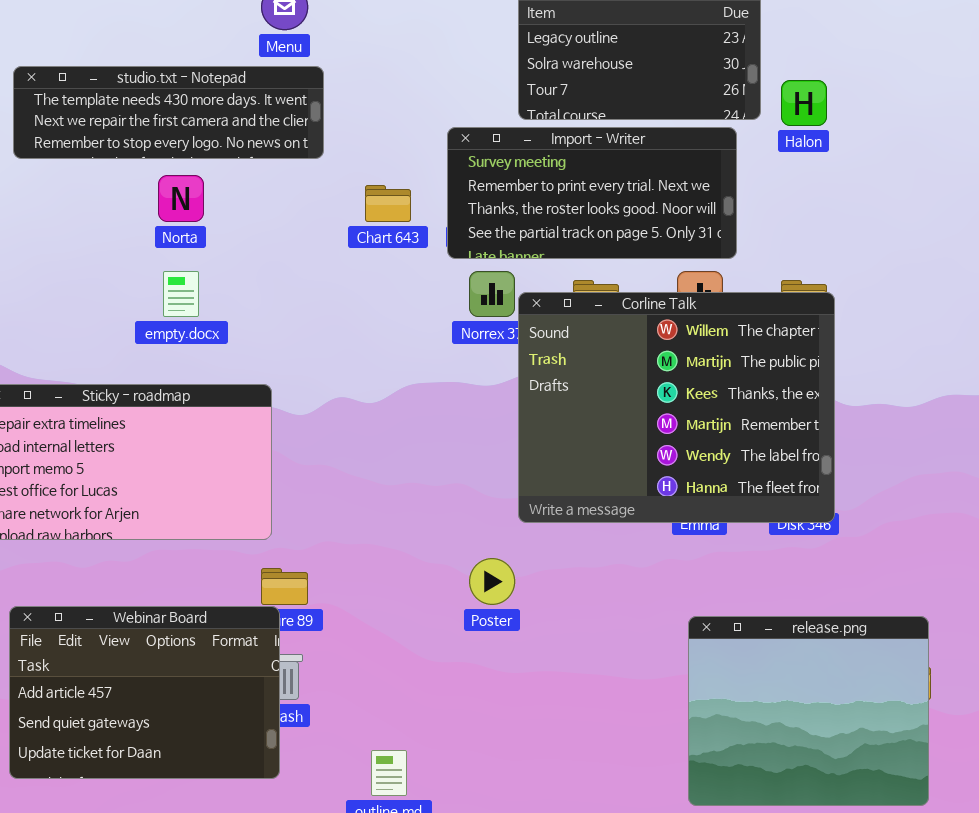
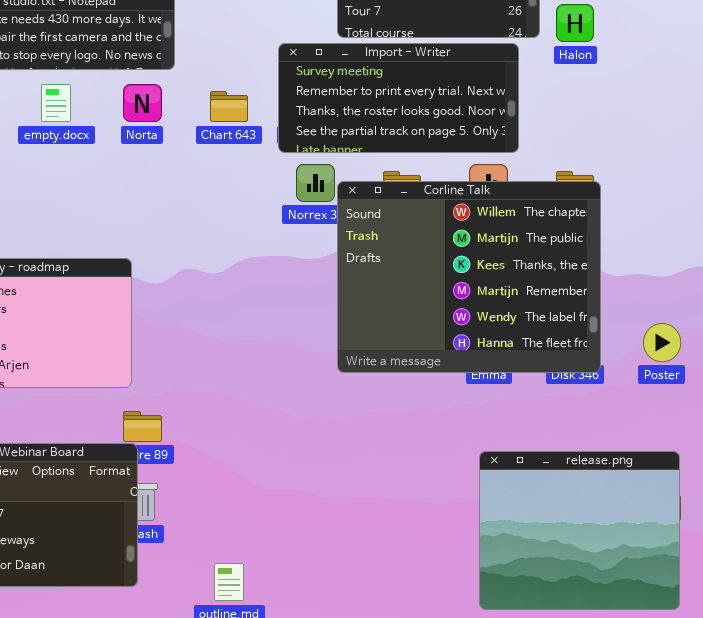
Norta: [158,175,204,222] -> [123,84,162,122], moved
empty.docx: [163,271,199,317] -> [41,84,71,122], moved
Poster: [469,558,515,605] -> [643,323,681,362], moved

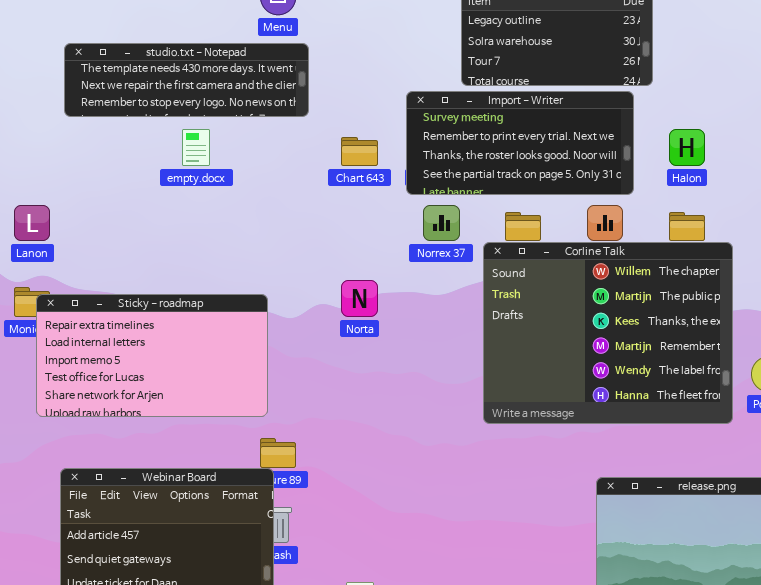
Halon: [556,4,594,42] -> [669,129,705,166], moved
Norta: [123,84,162,122] -> [341,280,378,317], moved
Corline Talk: [337,181,601,373] -> [483,242,733,424], moved

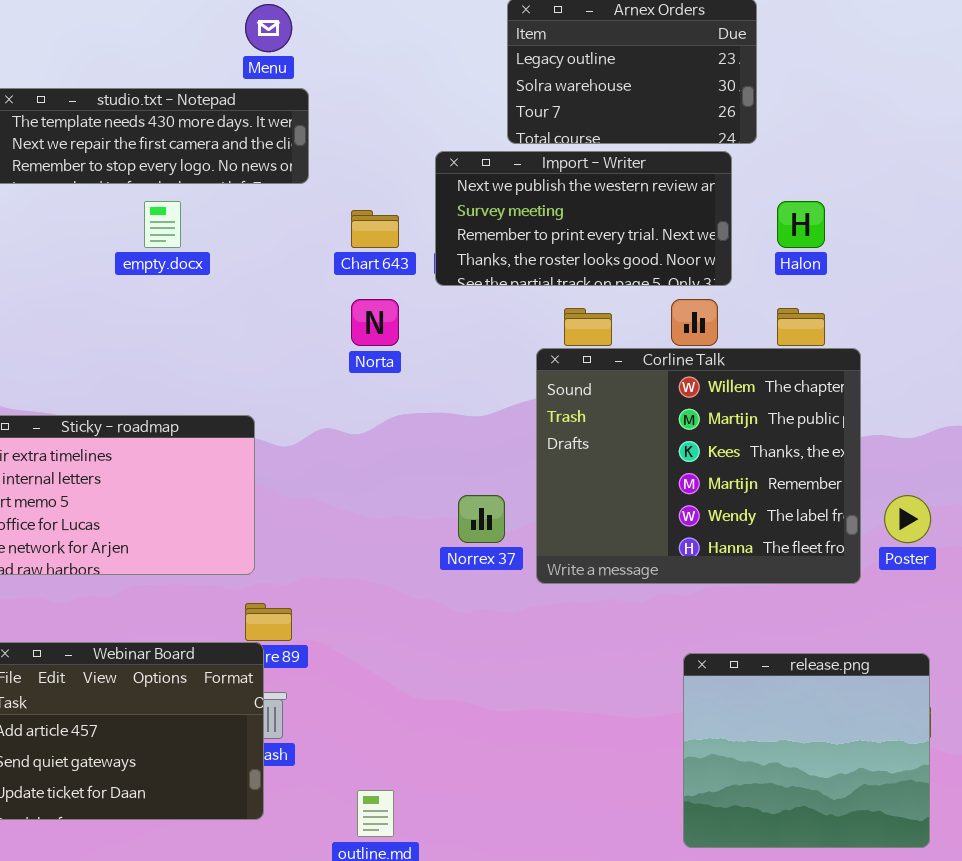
Import - Writer: [406,91,634,195] -> [435,151,732,286], scrolled up 1 row
Norrex 37: [423,205,460,241] -> [458,495,505,543], moved
Norta: [341,280,378,317] -> [351,299,399,346], moved

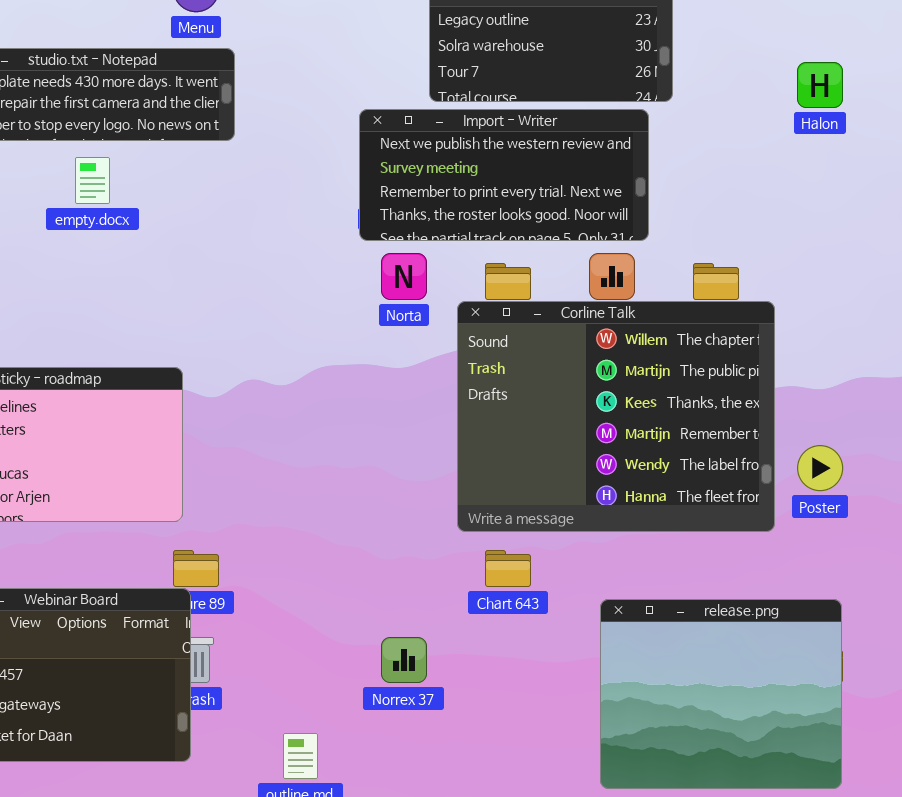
Halon: [777,201,825,248] -> [797,62,843,108], moved
Chart 643: [351,210,399,248] -> [485,550,531,587], moved
Norta: [351,299,399,346] -> [381,253,427,300], moved
Norrex 37: [458,495,505,543] -> [381,637,427,683], moved

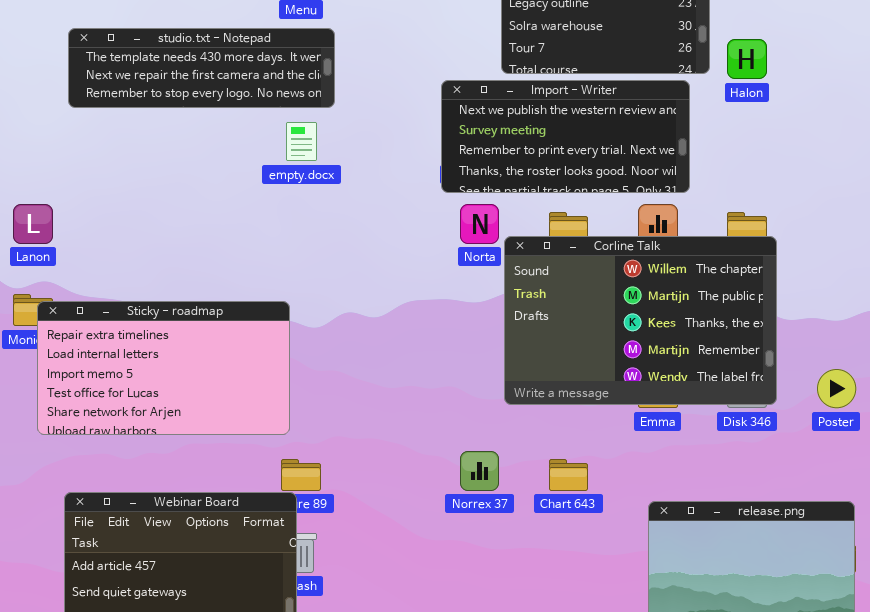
Halon: [797,62,843,108] -> [727,39,767,79], moved
empty.docx: [75,157,110,204] -> [286,122,317,161], moved
Corline Talk: [457,301,775,532] -> [504,236,777,405], moved, resized
Norrex 37: [381,637,427,683] -> [460,451,499,491], moved

